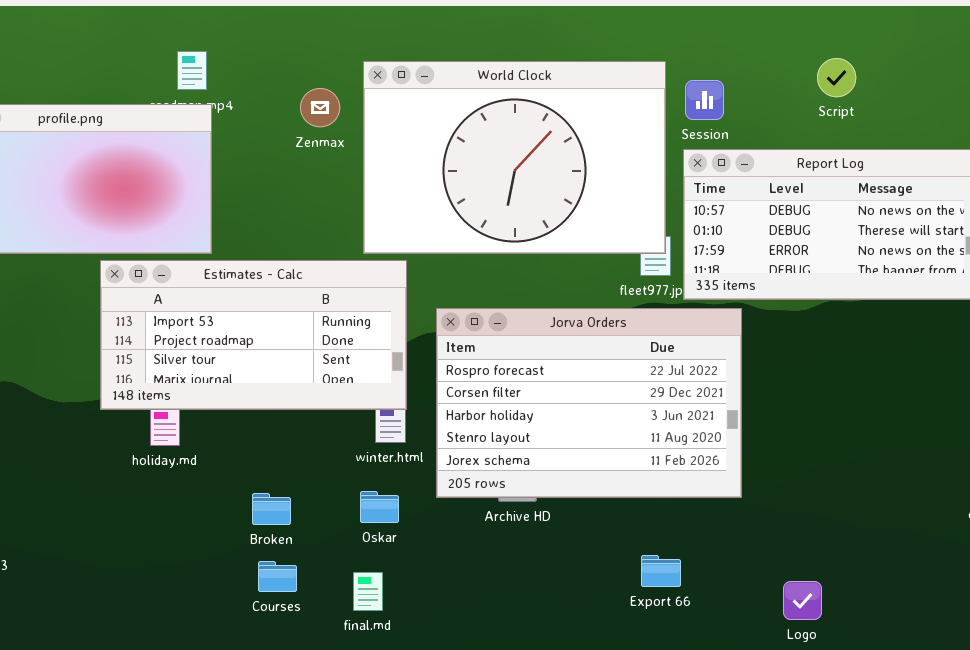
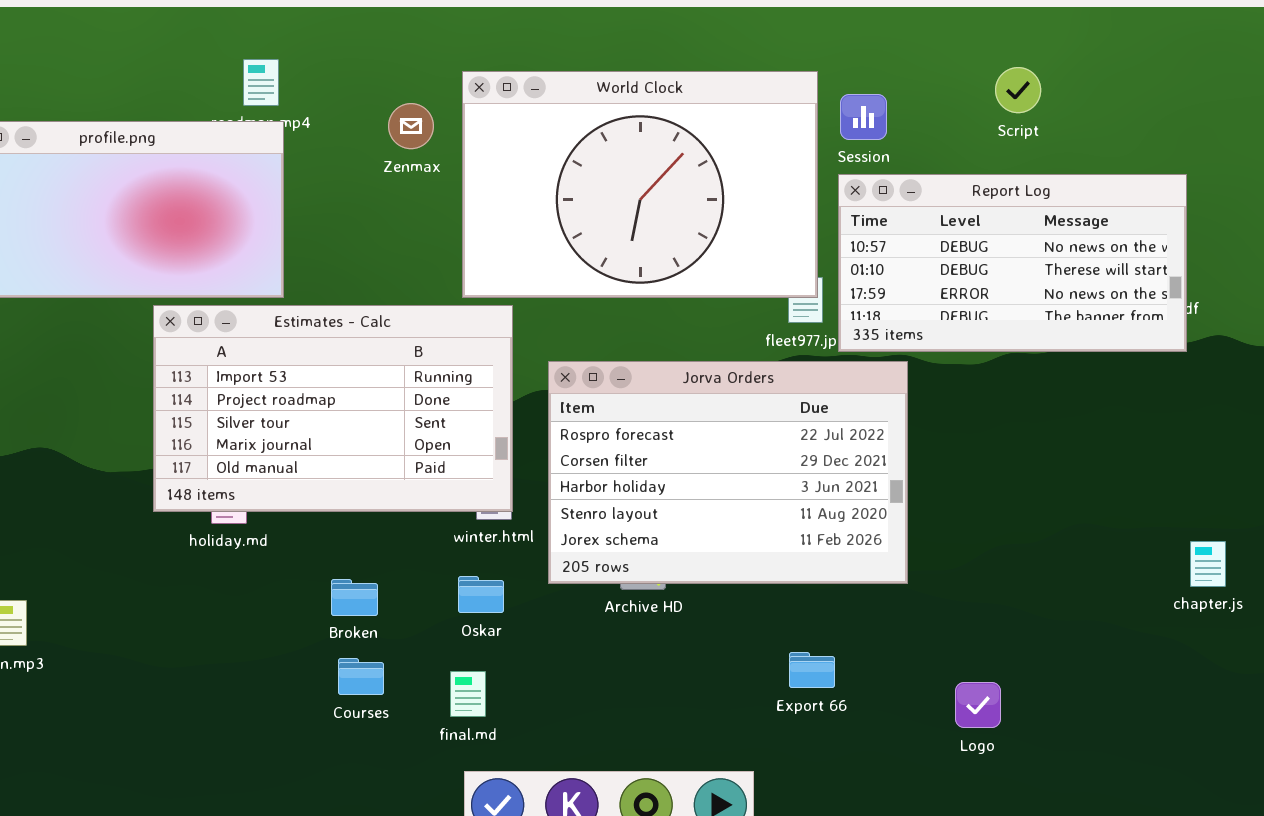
Estimates - Calc: [100,260,407,410] -> [153,305,513,512], resized

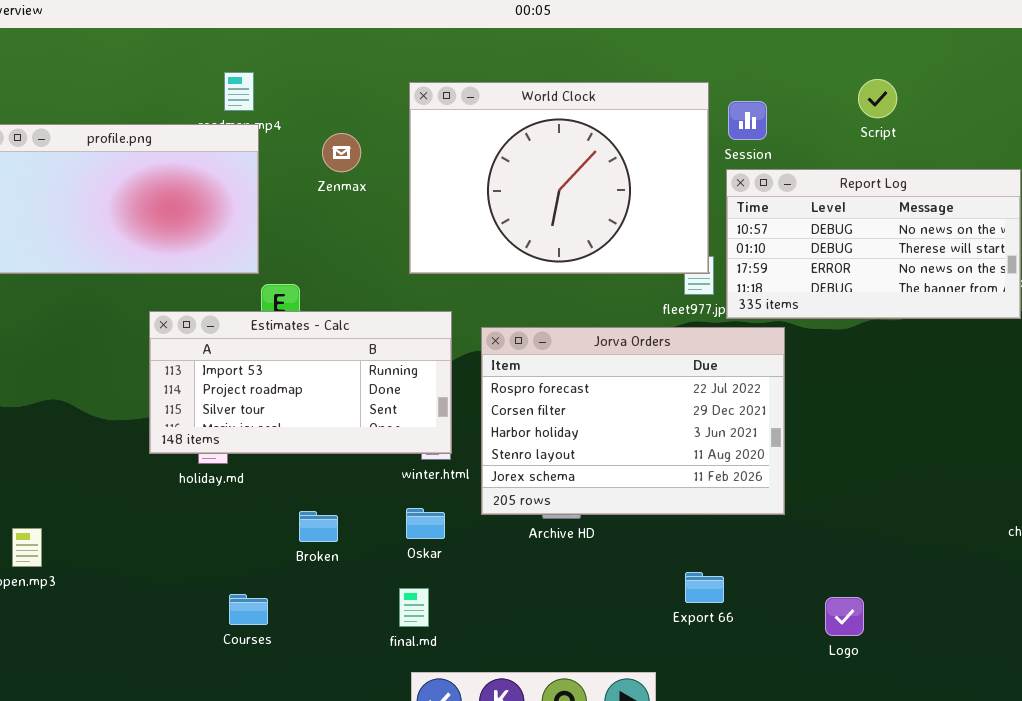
Zenmax: [388,103,434,149] -> [322,133,361,172], moved
Estimates - Calc: [153,305,513,512] -> [149,311,452,454], resized
Courses: [338,658,384,695] -> [229,594,268,625], moved

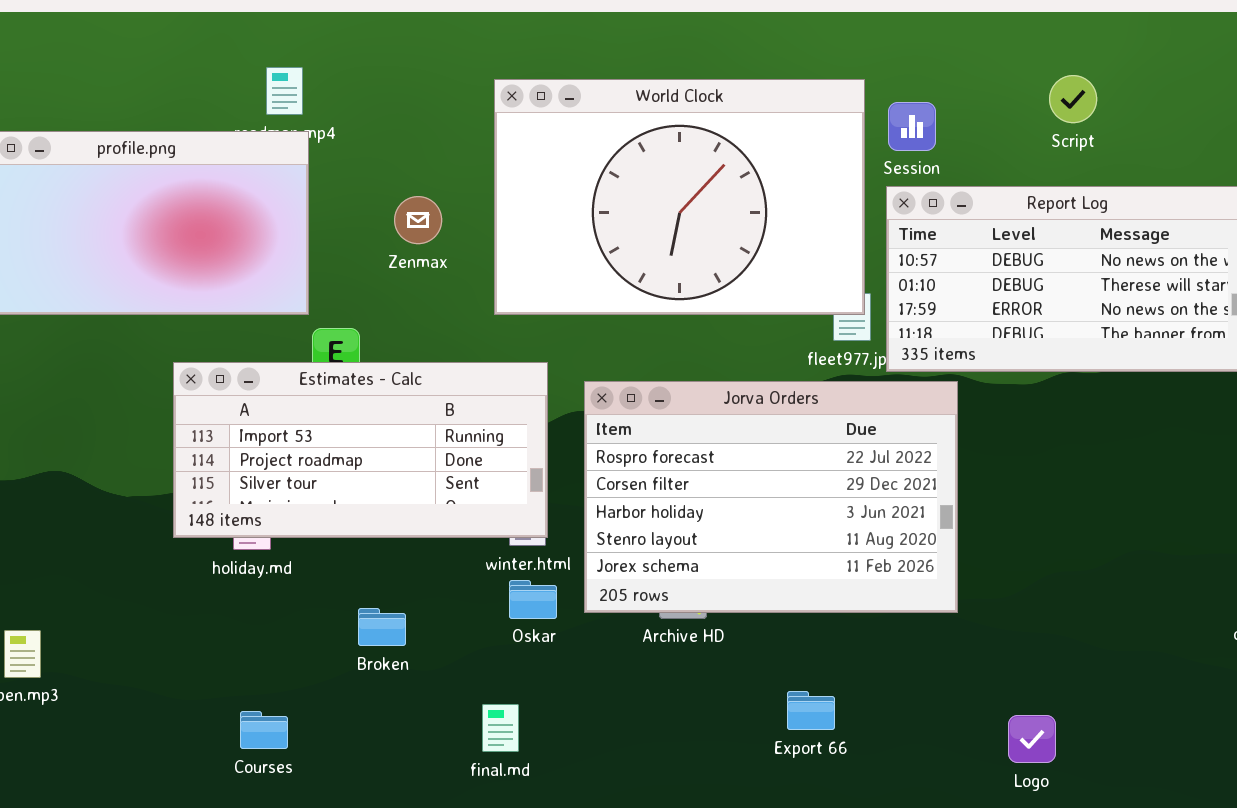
Zenmax: [322,133,361,172] -> [394,196,442,244], moved
Oskar: [406,508,445,539] -> [509,580,557,619], moved
Export 66: [685,572,724,603] -> [787,691,835,730], moved
Courses: [229,594,268,625] -> [240,711,288,749], moved

